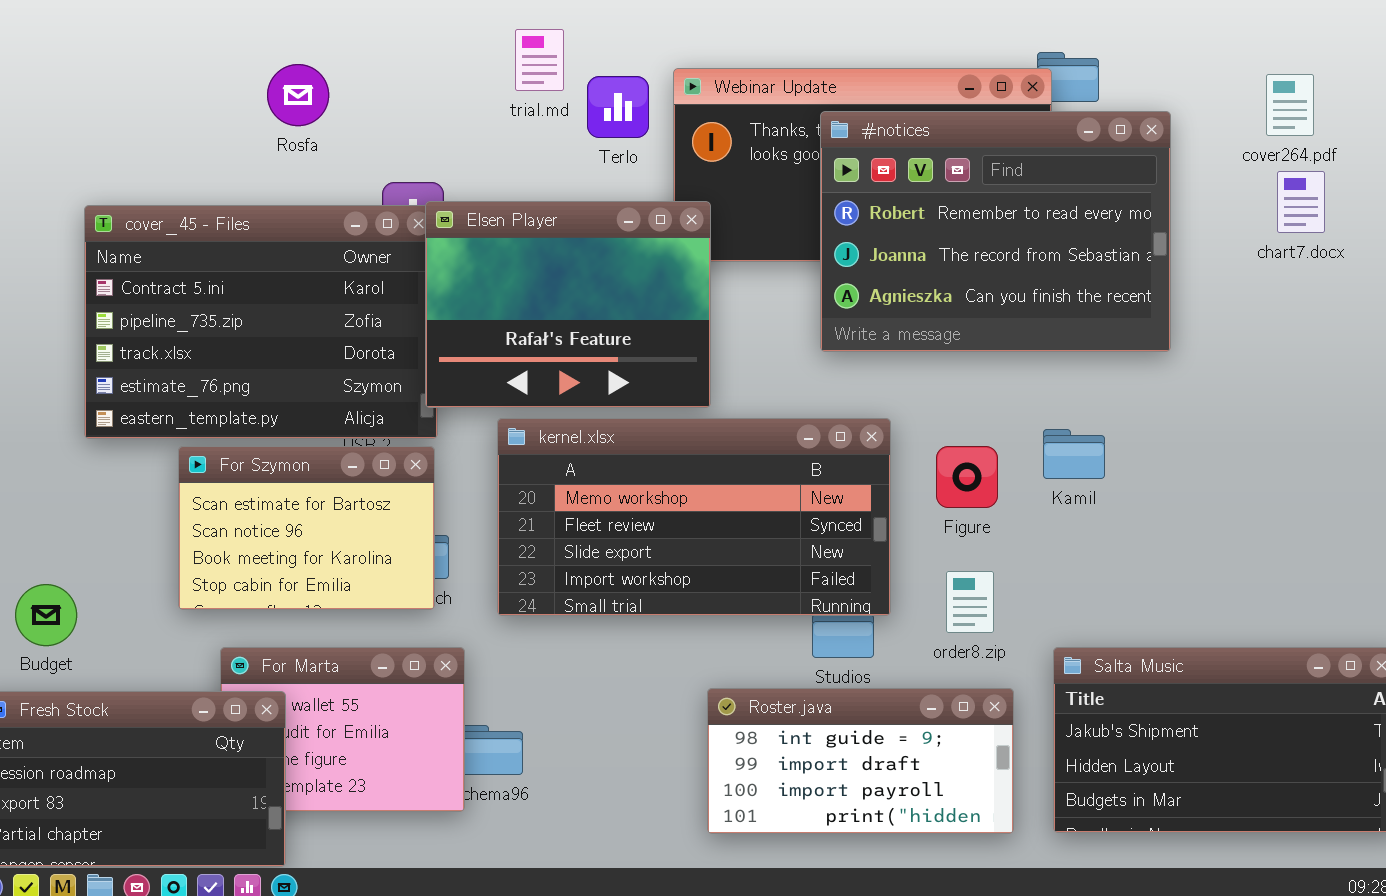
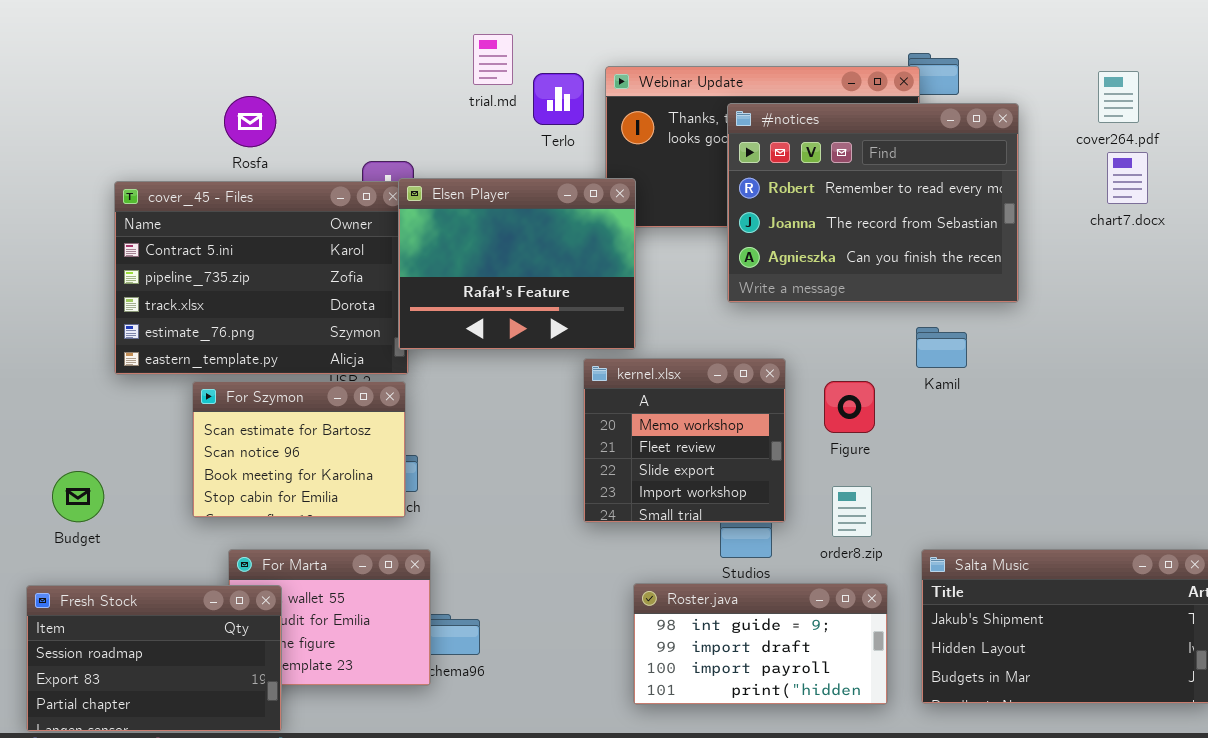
Rosfa: [267,64,329,126] -> [224,96,276,147], moved
kernel.xlsx: [497,418,891,616] -> [583,358,786,523], resized
Kamil: [1043,429,1105,479] -> [916,327,967,368], moved
Budget: [15,584,77,646] -> [52,471,104,522], moved

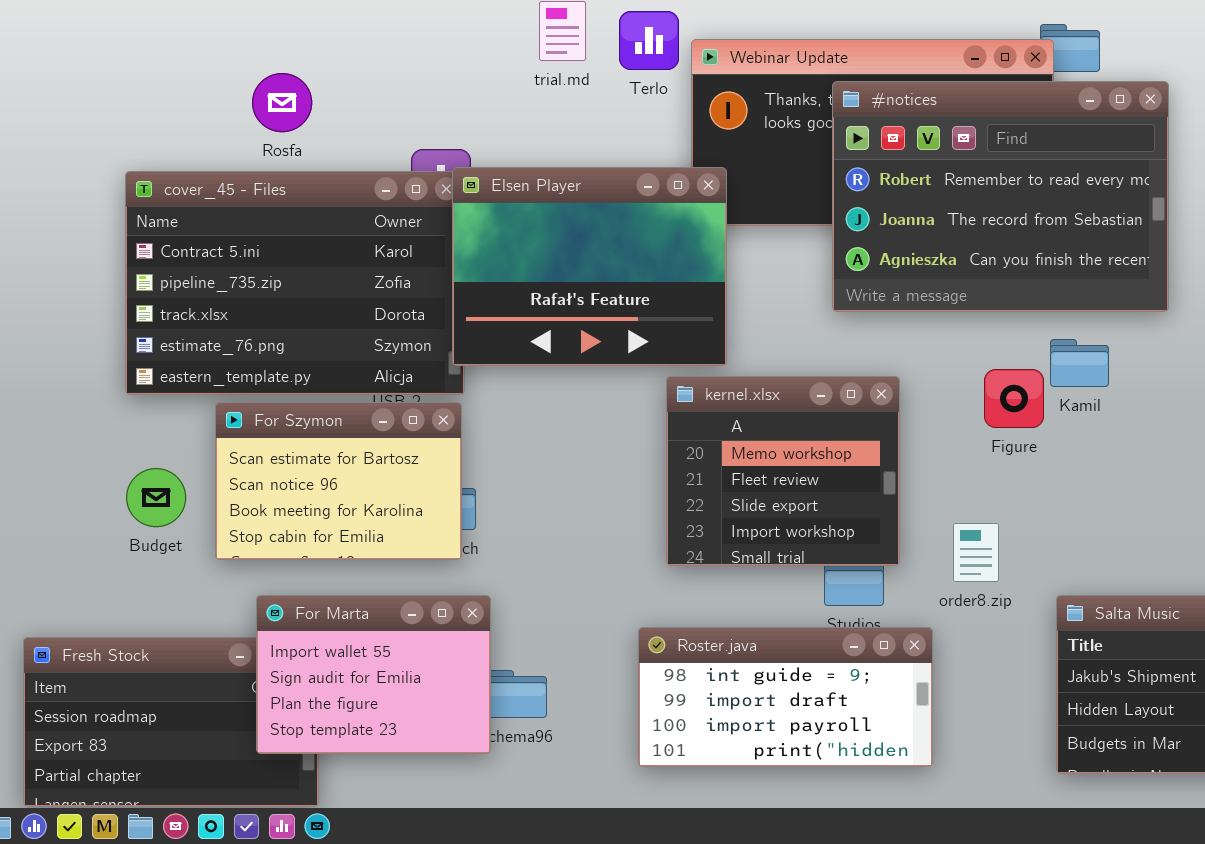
Terlo: [533,73,584,125] -> [619,11,679,70], moved
Figure: [824,381,875,433] -> [984,369,1044,428], moved
Budget: [52,471,104,522] -> [126,468,186,527], moved
For Marta: [228,549,431,686] -> [256,595,491,754], raised
Roster.java: [633,583,888,705] -> [638,627,933,767], moved

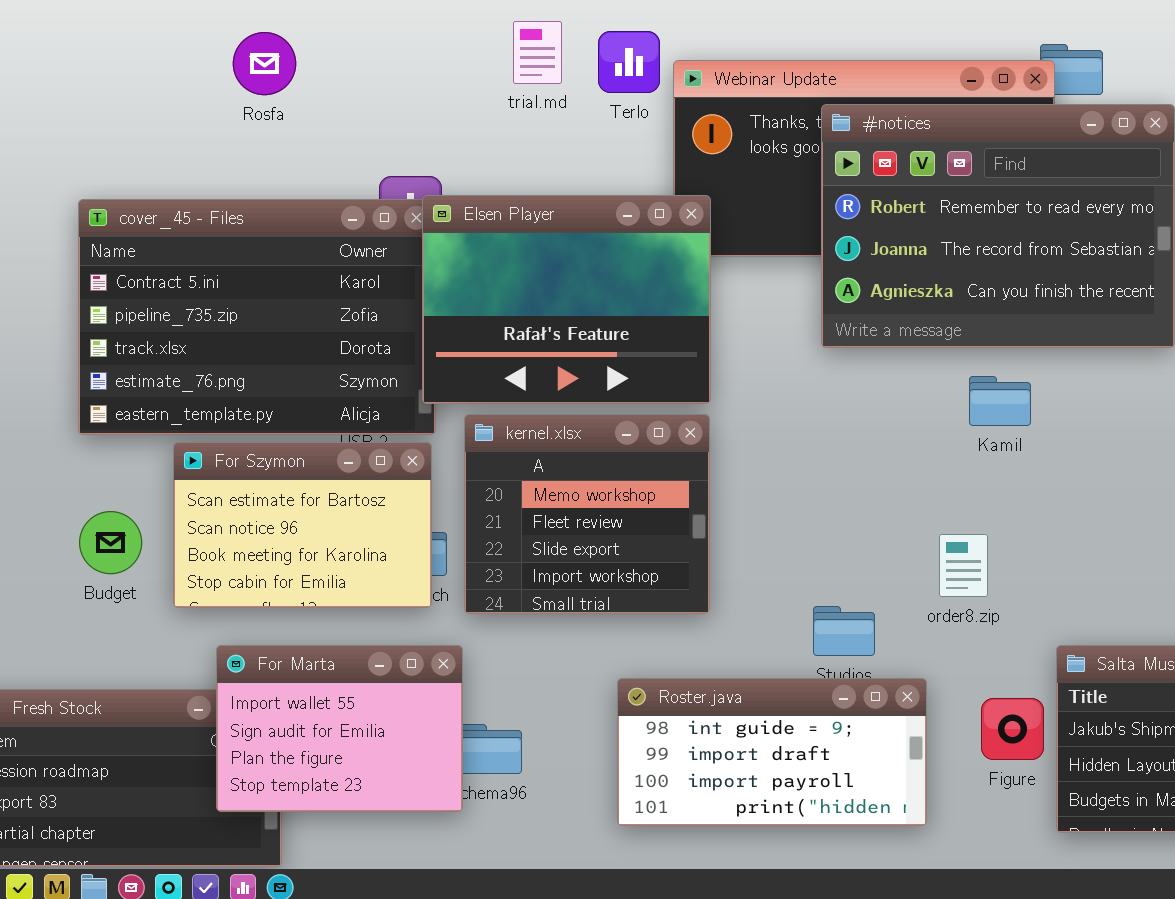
Rosfa: [252,73,312,132] -> [233,32,296,95], moved
Kamil: [1050,339,1109,387] -> [969,376,1031,426], moved
Figure: [984,369,1044,428] -> [981,698,1044,760], moved
kernel.xlsx: [666,376,900,566] -> [464,414,710,614], moved
order8.zip: [953,523,999,582] -> [939,534,988,597], moved

